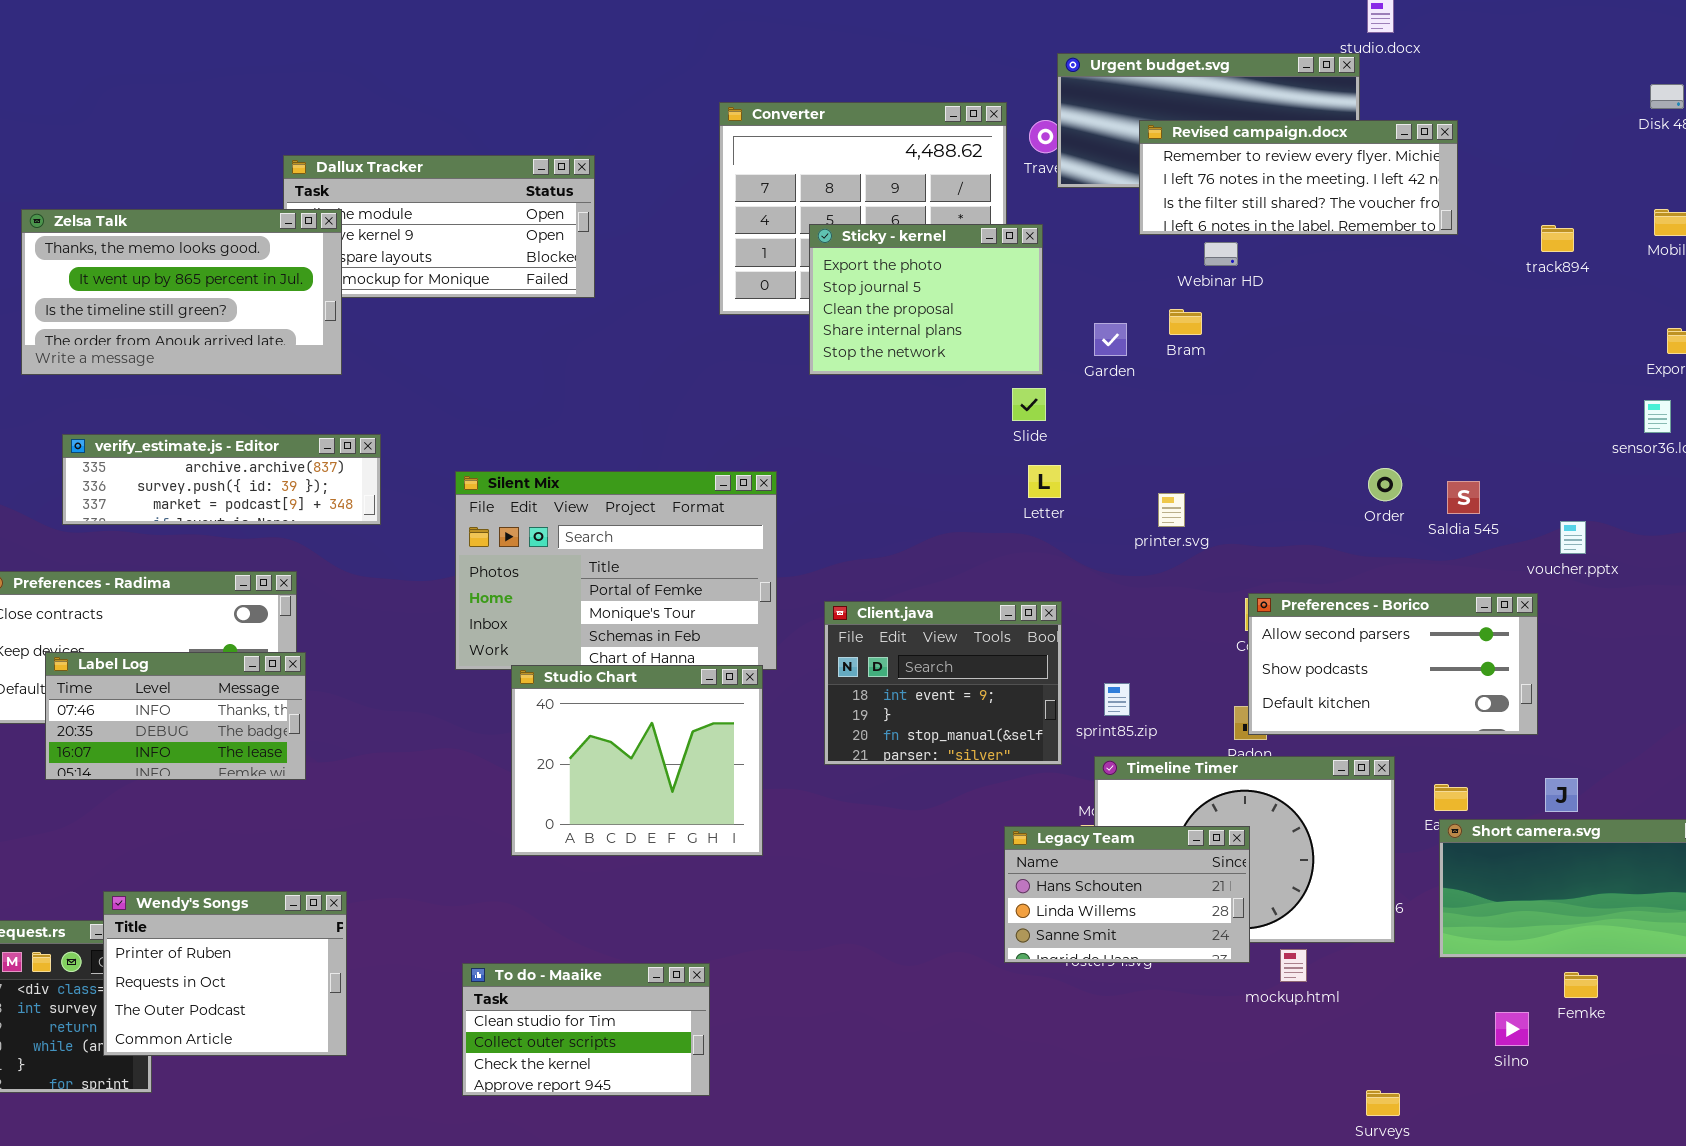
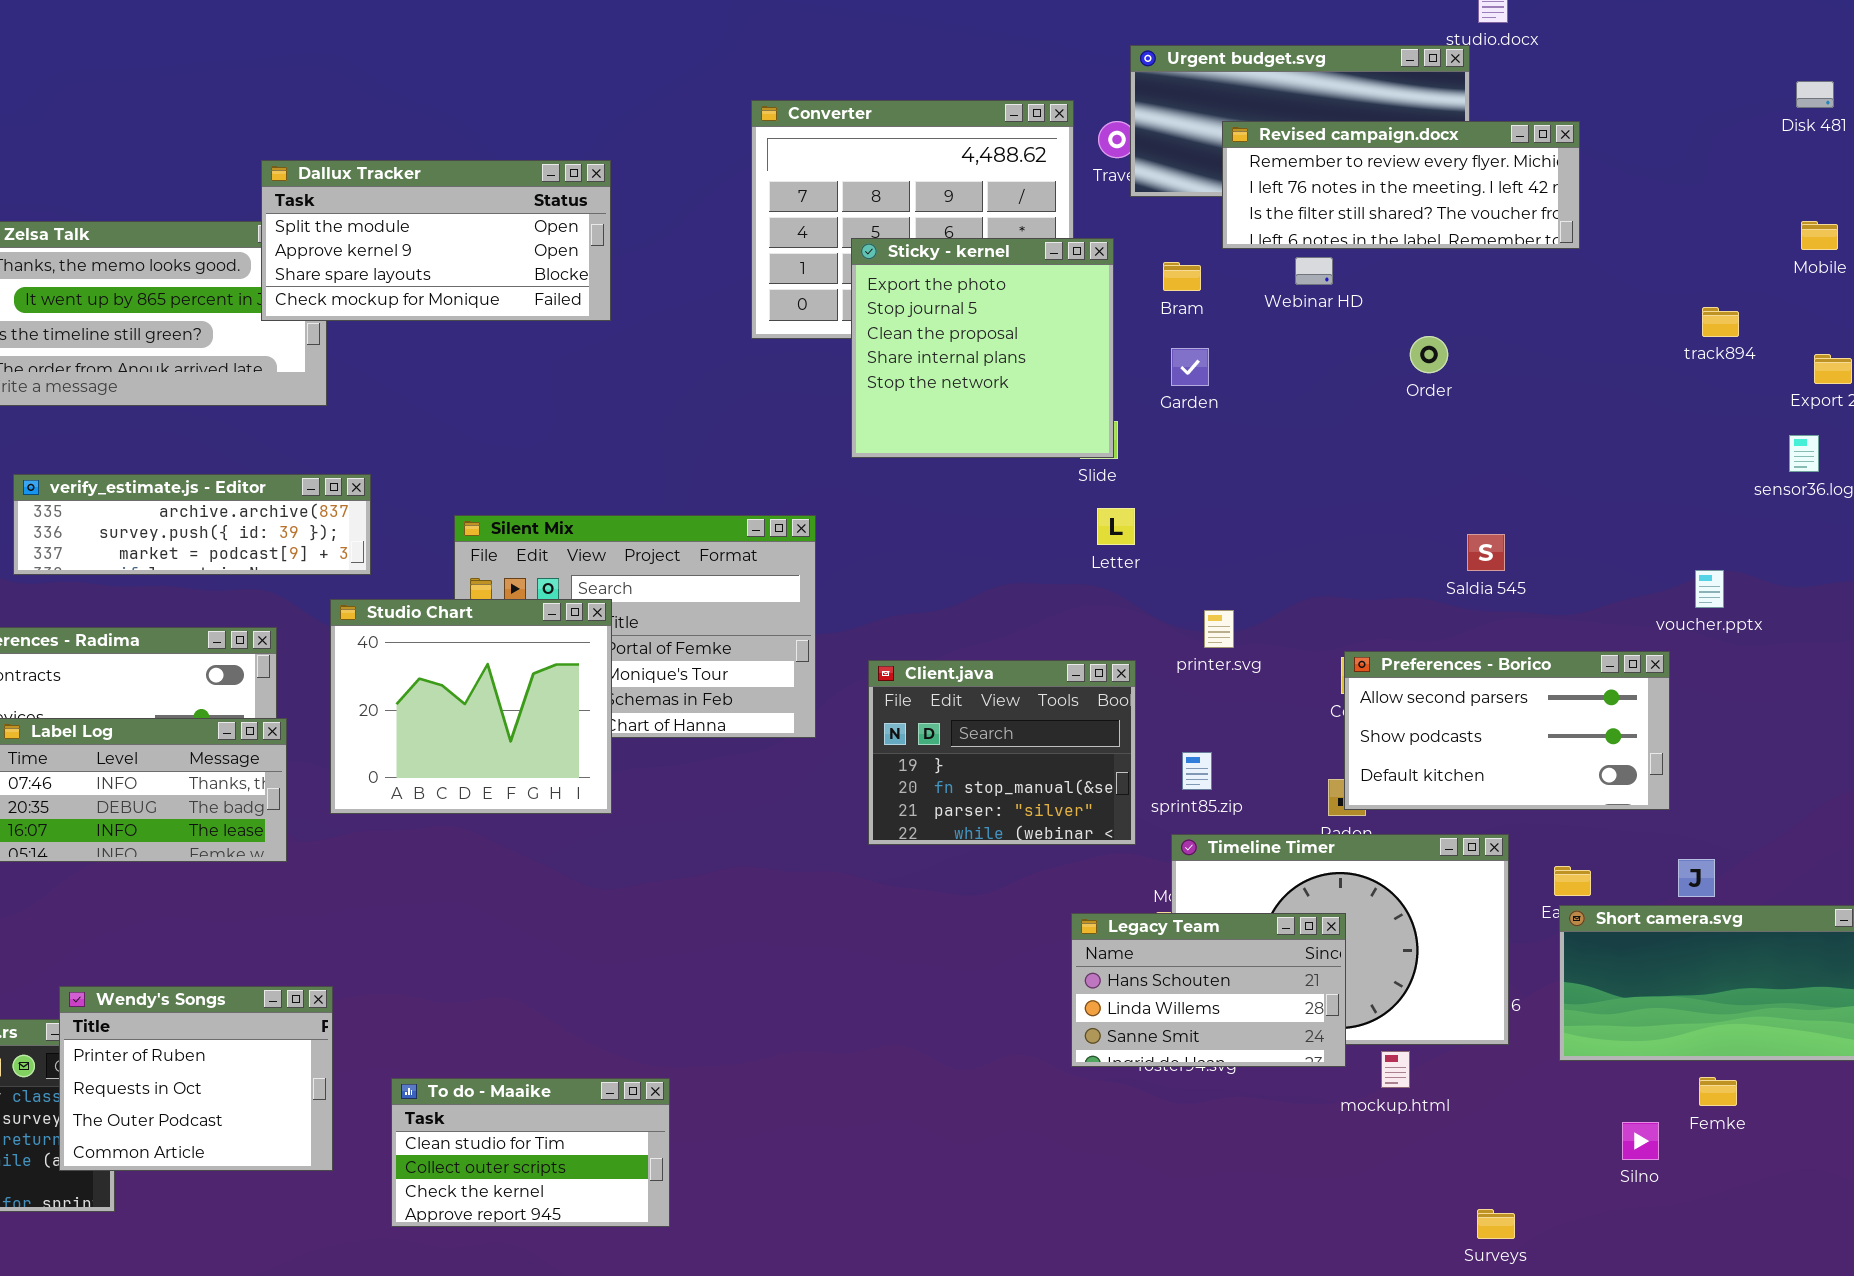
Dallux Tracker: [283,155,595,298] -> [261,160,611,321], raised
Sticky - kernel: [809,224,1043,375] -> [851,238,1114,458], resized
track894: [1541,225,1574,252] -> [1702,307,1739,337], moved
Bram: [1169,309,1202,335] -> [1163,262,1201,291], moved
Order: [1368,468,1402,501] -> [1410,336,1448,373], moved
Saldia 545: [1447,481,1480,514] -> [1467,534,1505,571], moved
printer.svg: [1158,493,1185,527] -> [1204,610,1234,648], moved
Client.java: [824,601,1062,765] -> [868,660,1136,845], scrolled down 1 row
Studio Chart: [511,665,763,856] -> [330,599,612,814], moved
To do - Maaike: [462,963,710,1096] -> [391,1078,670,1227], moved

